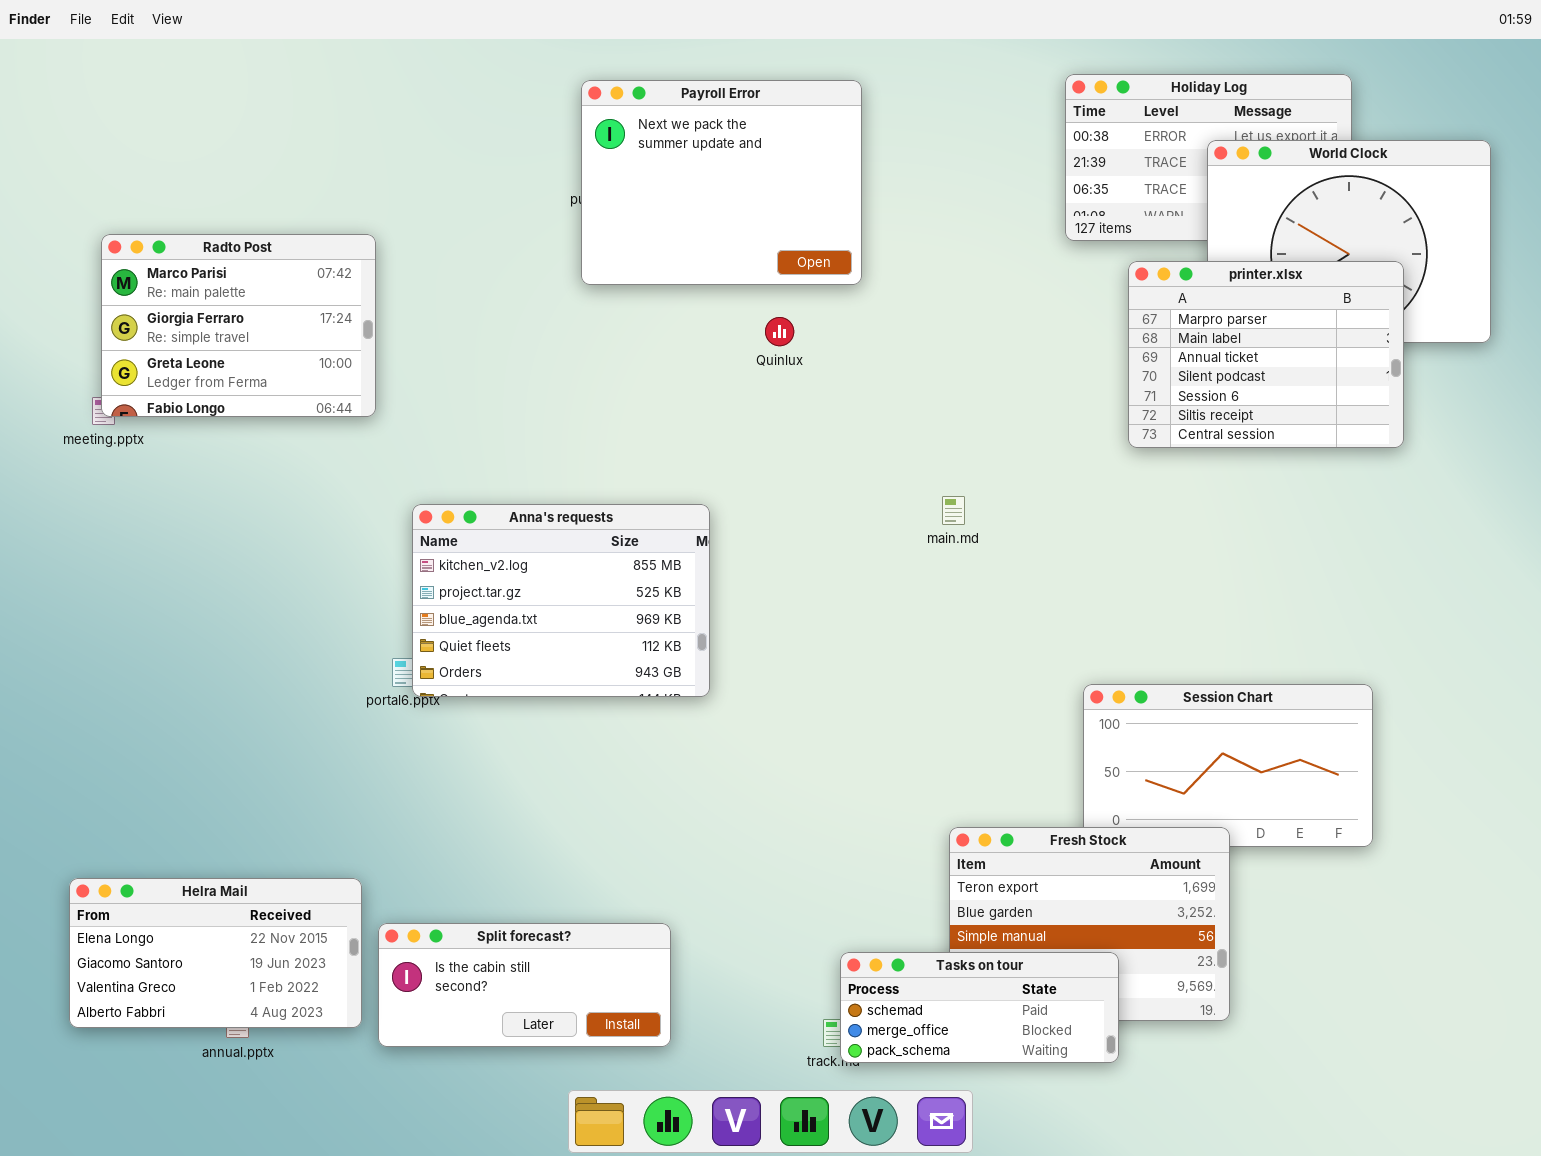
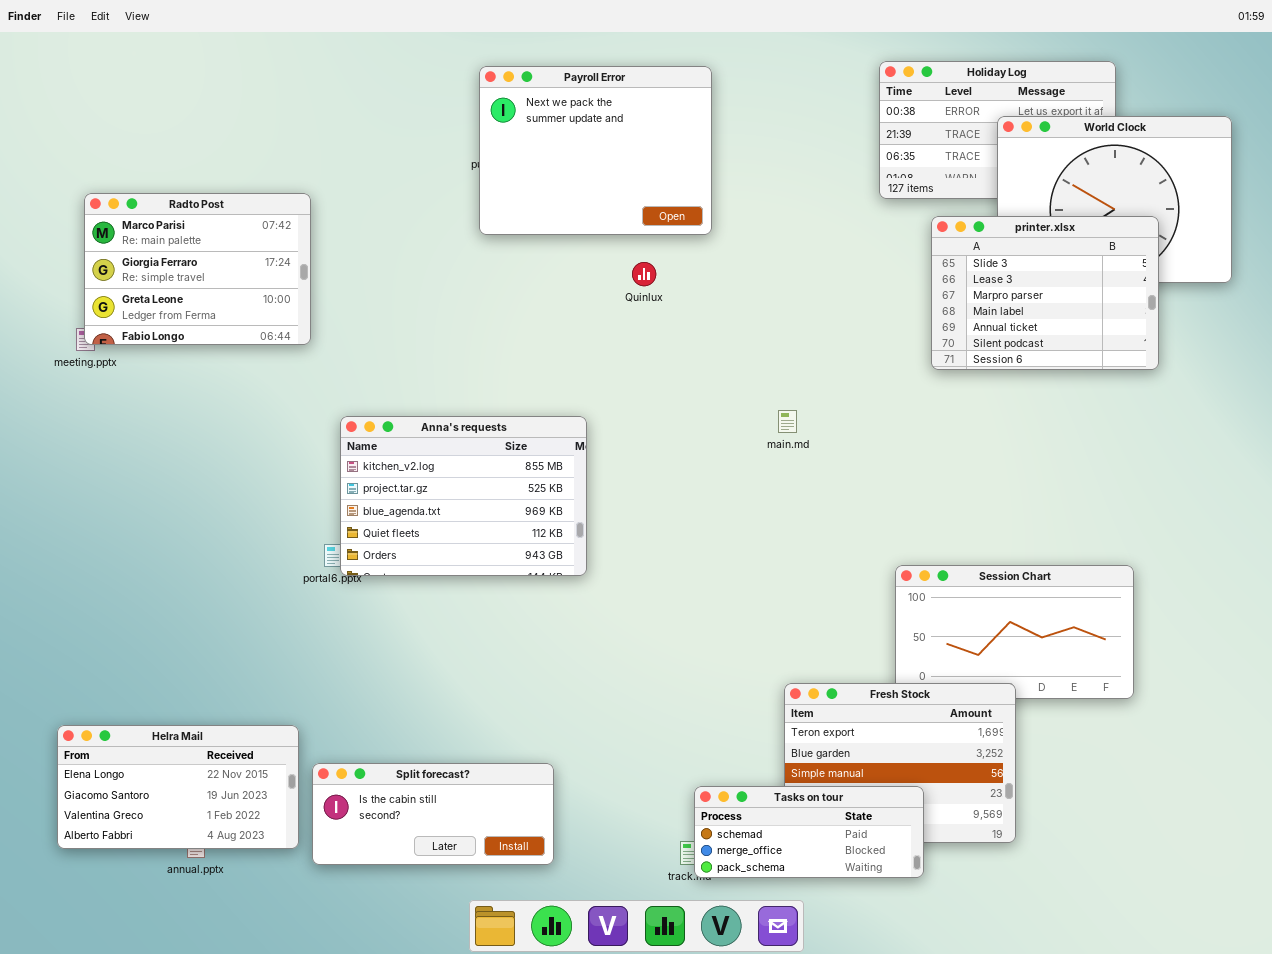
printer.xlsx: [1128,261,1404,448] -> [931,216,1159,370], scrolled up 2 rows

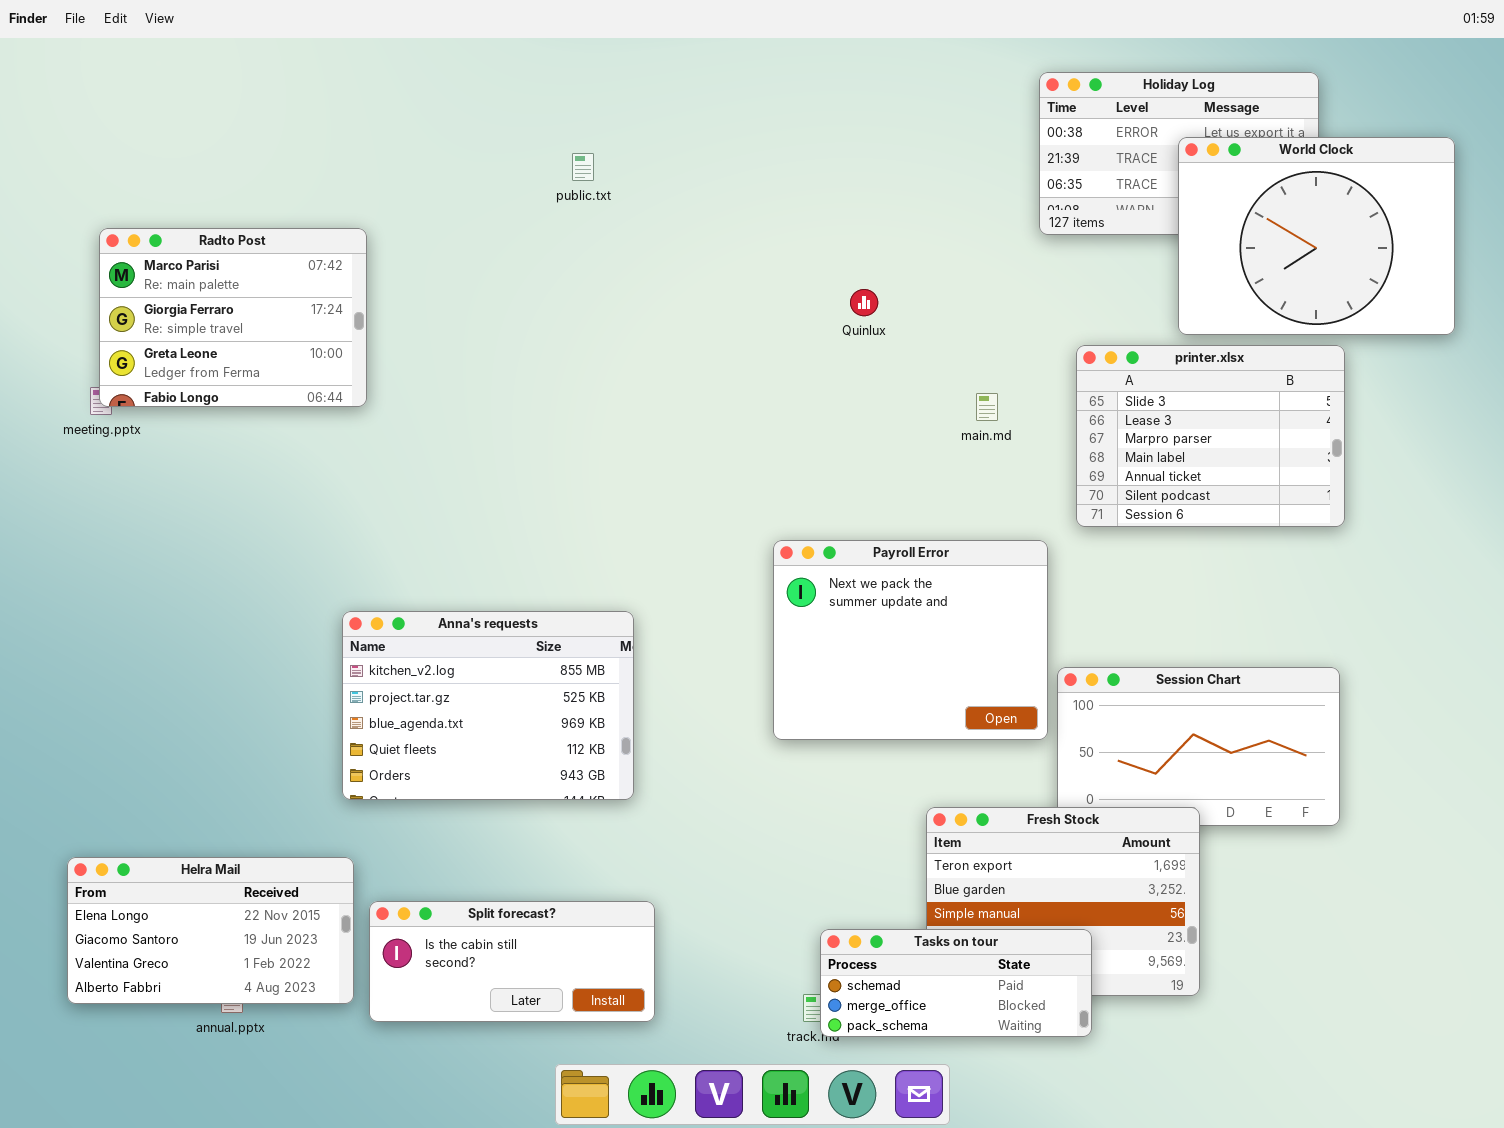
Payroll Error: [479,66,712,235] -> [773,540,1048,740], moved
printer.xlsx: [931,216,1159,370] -> [1076,345,1345,527], moved
Quinlux: [632,262,656,286] -> [850,289,878,316], moved
main.md: [778,410,797,433] -> [976,393,998,421], moved
Anna's requests: [340,416,587,576] -> [342,611,634,800], moved

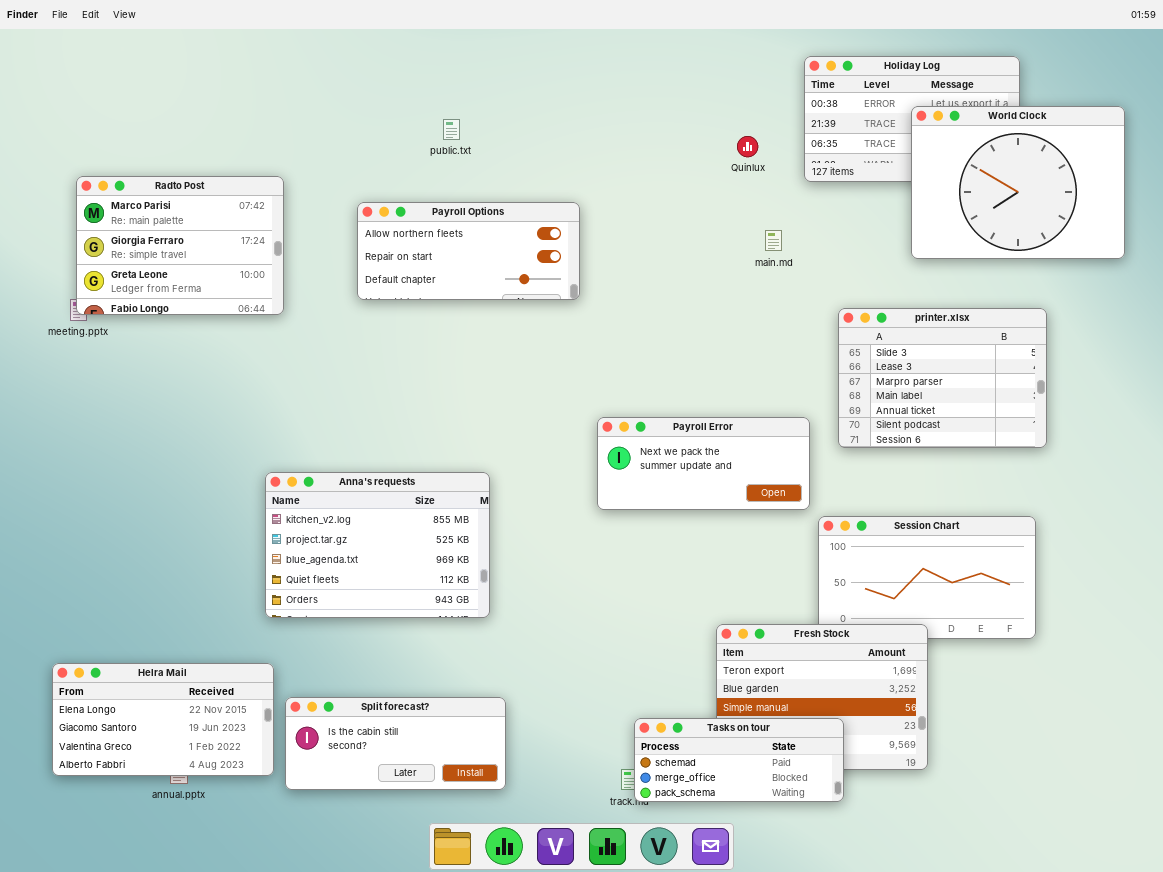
Payroll Options: none -> [357,202,580,300], opened
Quinlux: [850,289,878,316] -> [737,136,758,157], moved
printer.xlsx: [1076,345,1345,527] -> [838,308,1047,448], moved
main.md: [976,393,998,421] -> [765,230,782,251], moved
Payroll Error: [773,540,1048,740] -> [597,417,810,510], resized

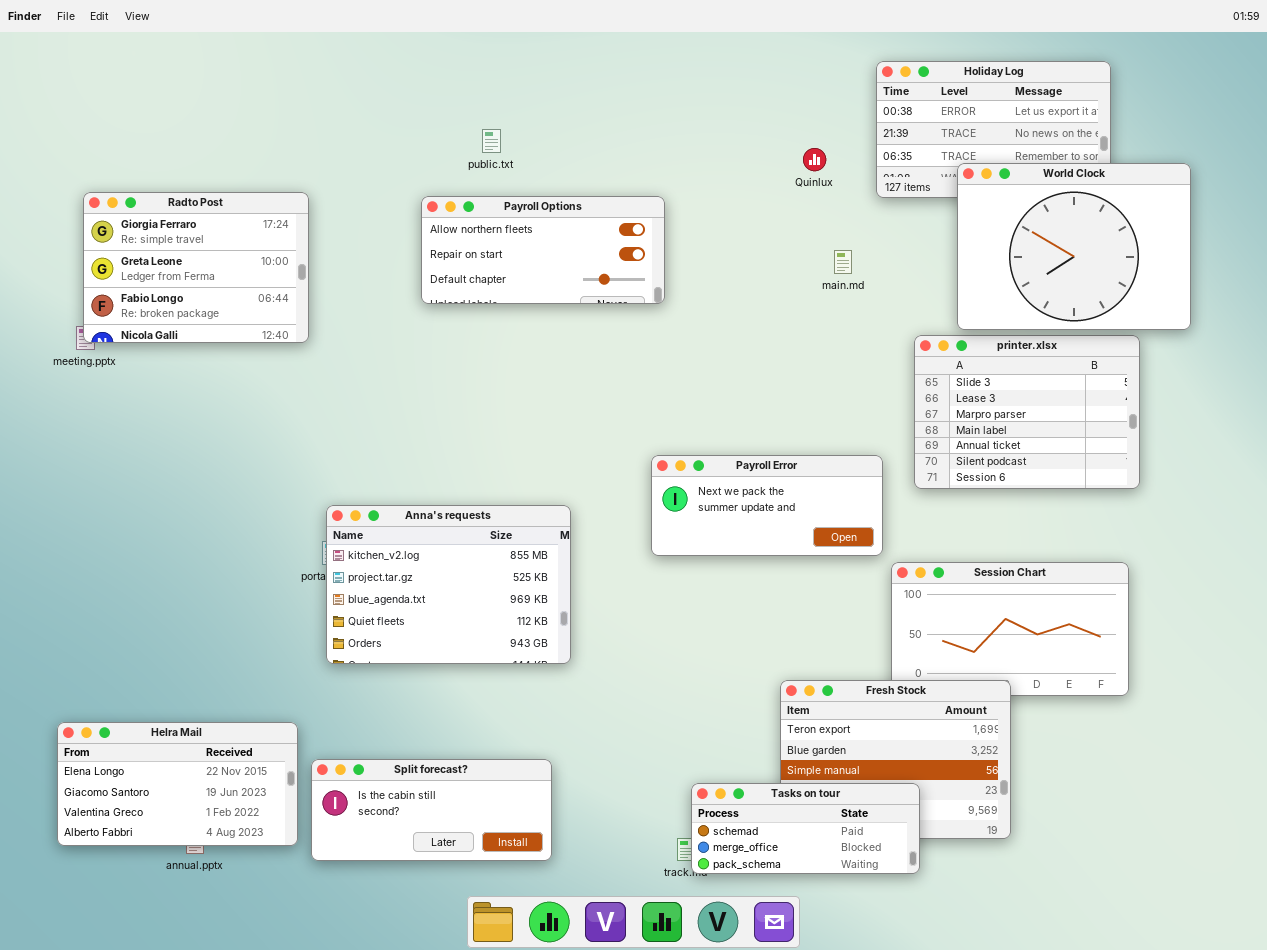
World Clock: [911,106,1125,259] -> [957,163,1191,330], moved
Radto Post: [76,176,284,315] -> [83,192,309,343], scrolled down 1 row
Payroll Options: [357,202,580,300] -> [421,196,665,304], moved
Anna's requests: [265,472,490,618] -> [326,505,571,664], moved

